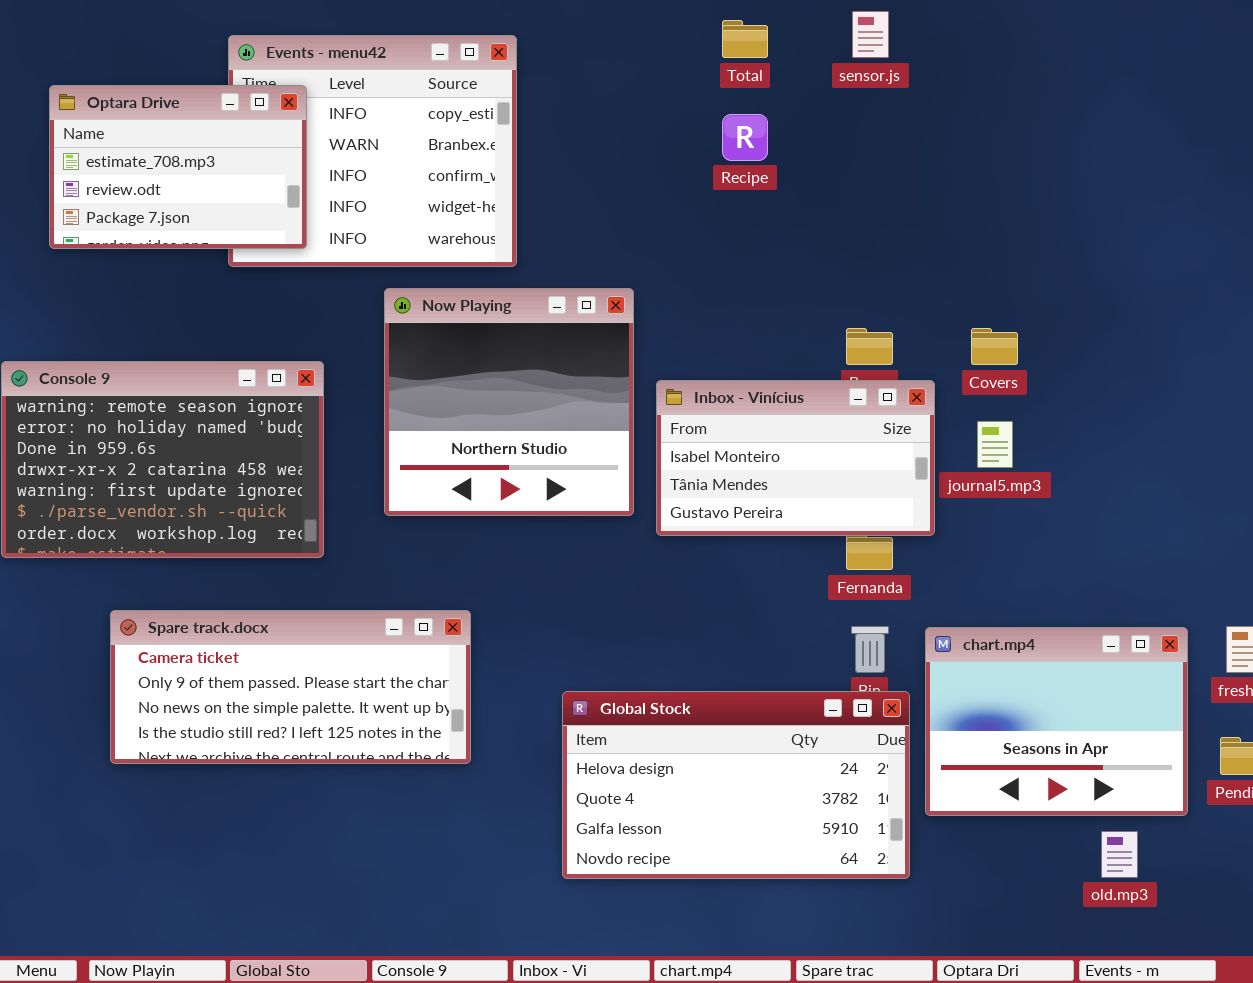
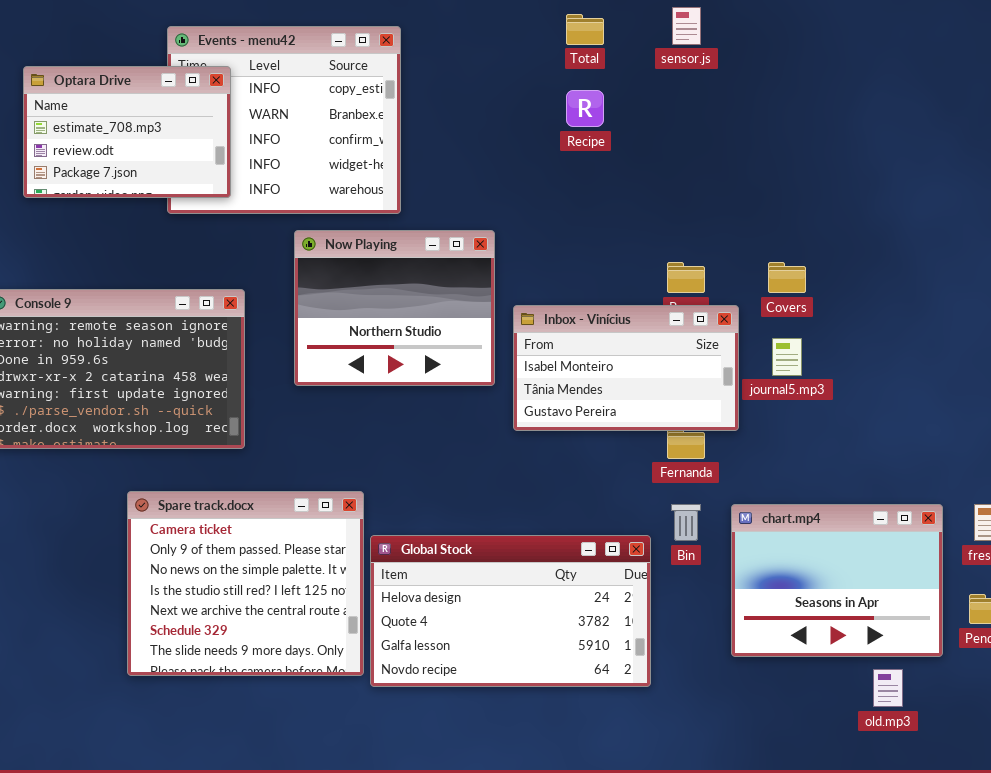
Now Playing: [384,288,634,516] -> [294,230,495,386], resized
Spare track.docx: [110,610,471,764] -> [127,491,364,676], resized
Global Stock: [562,691,910,879] -> [370,535,651,687], moved

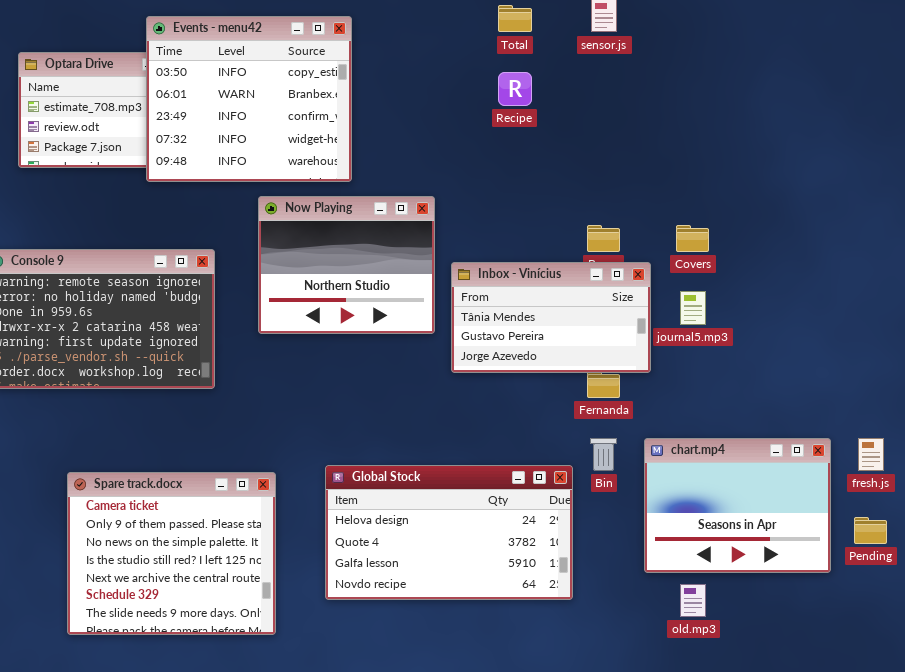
Events - menu42: [167,26,401,214] -> [146,16,352,182], raised
Inbox - Vinícius: [513,305,739,431] -> [451,262,651,373], scrolled down 1 row
Spare track.docx: [127,491,364,676] -> [67,472,276,635], moved
old.mp3: [873,669,903,707] -> [680,584,706,617], moved

